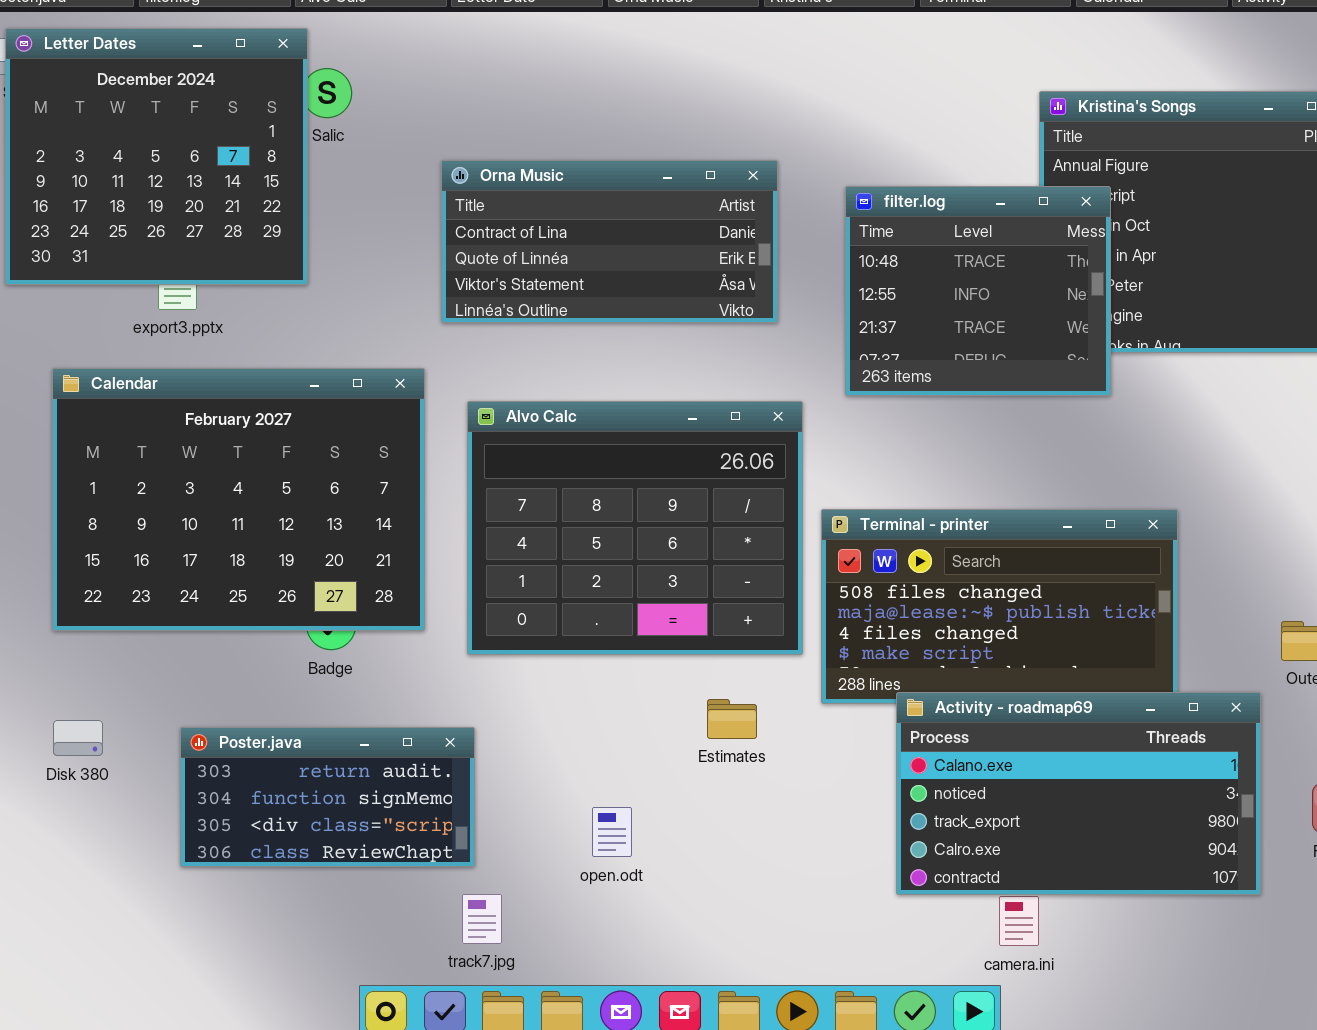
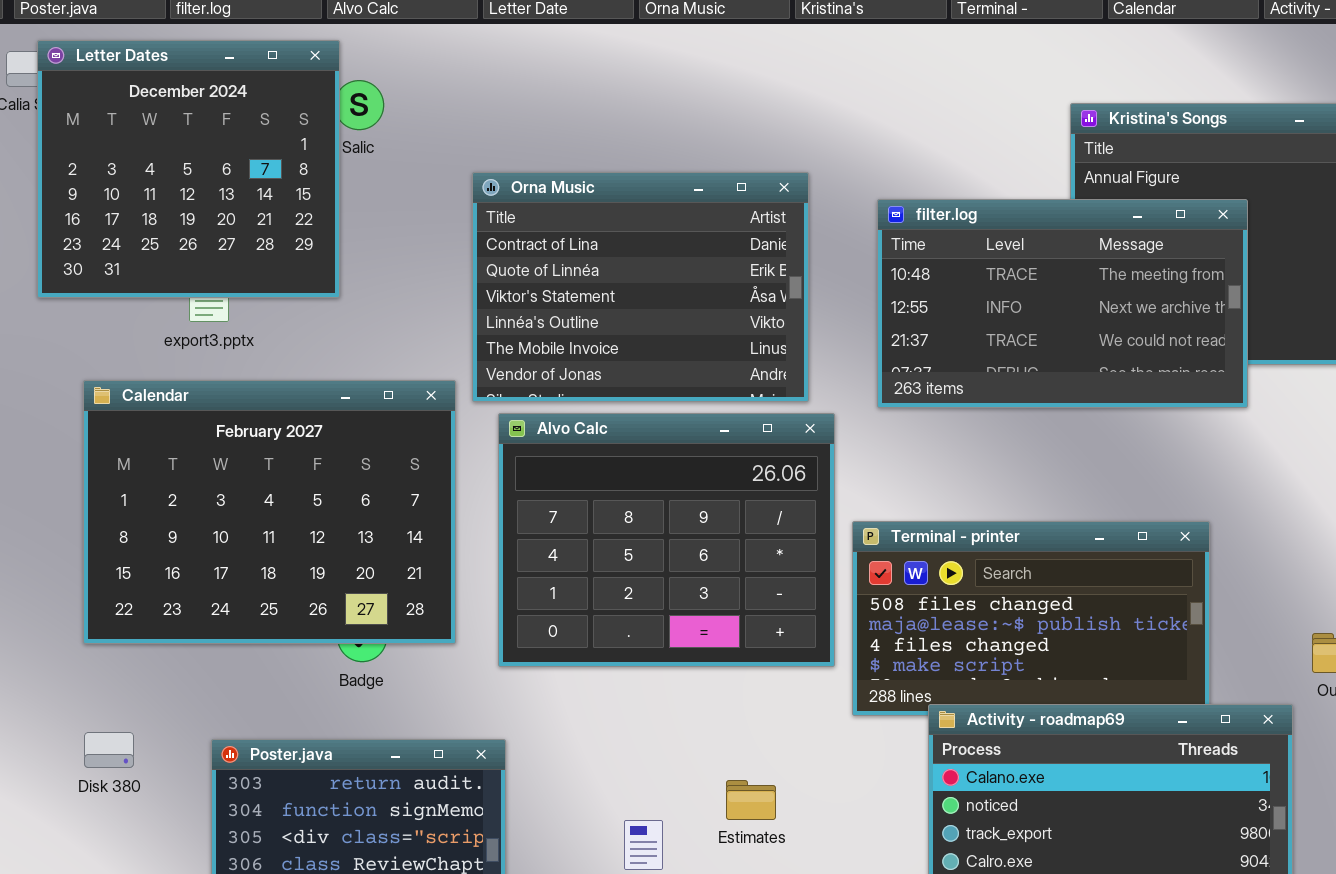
Orna Music: [441,160,778,323] -> [472,172,809,402], resized
filter.log: [845,186,1111,396] -> [877,199,1248,408], resized
Estimates: [707,699,757,739] -> [726,780,776,820], moved

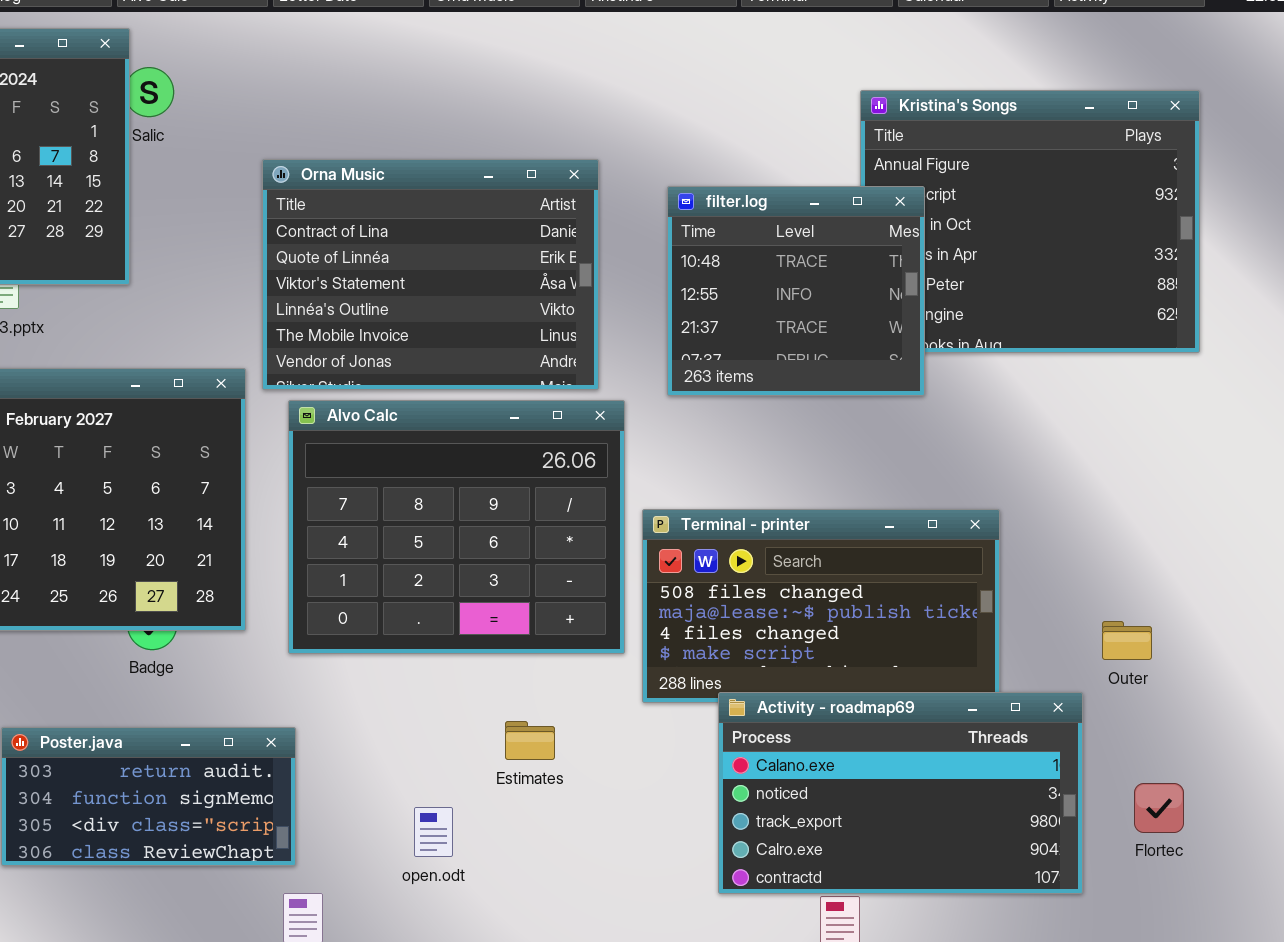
filter.log: [877,199,1248,408] -> [667,186,925,396], resized
Estimates: [726,780,776,820] -> [505,721,555,760], moved

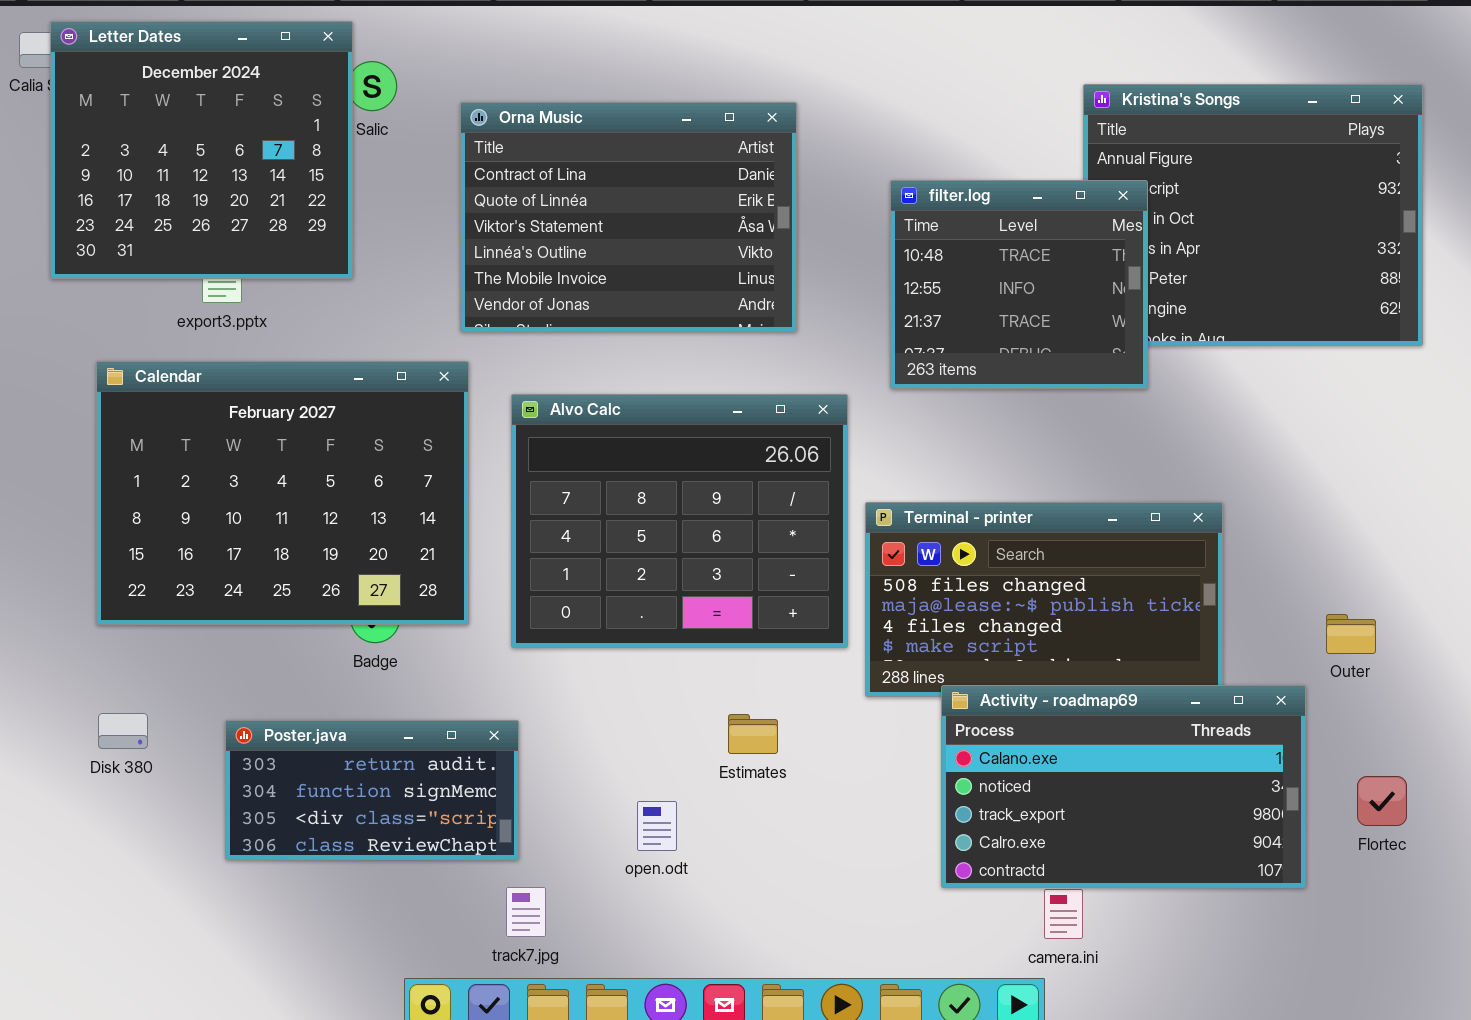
Orna Music: [262,159,599,390] -> [460,102,797,332], moved

